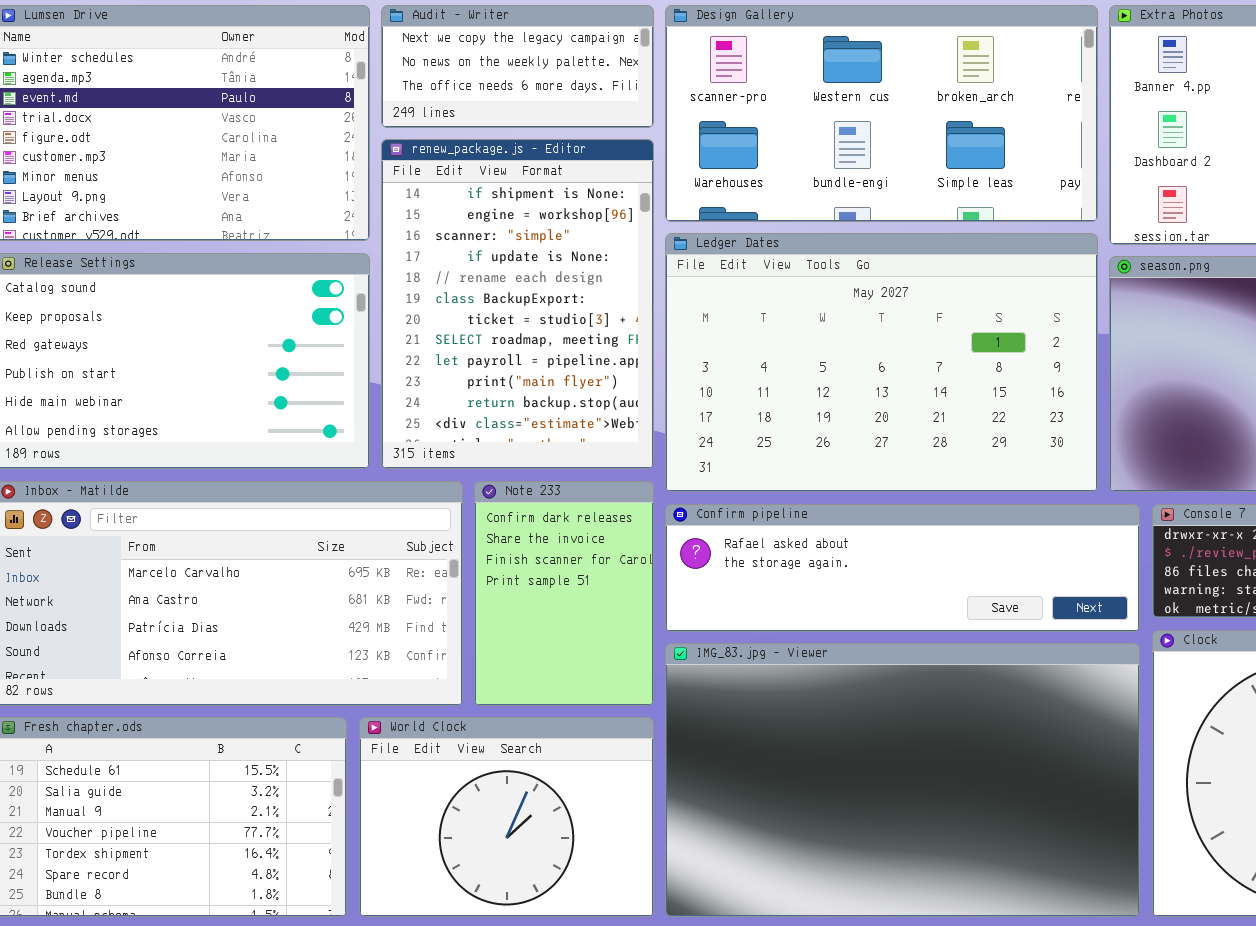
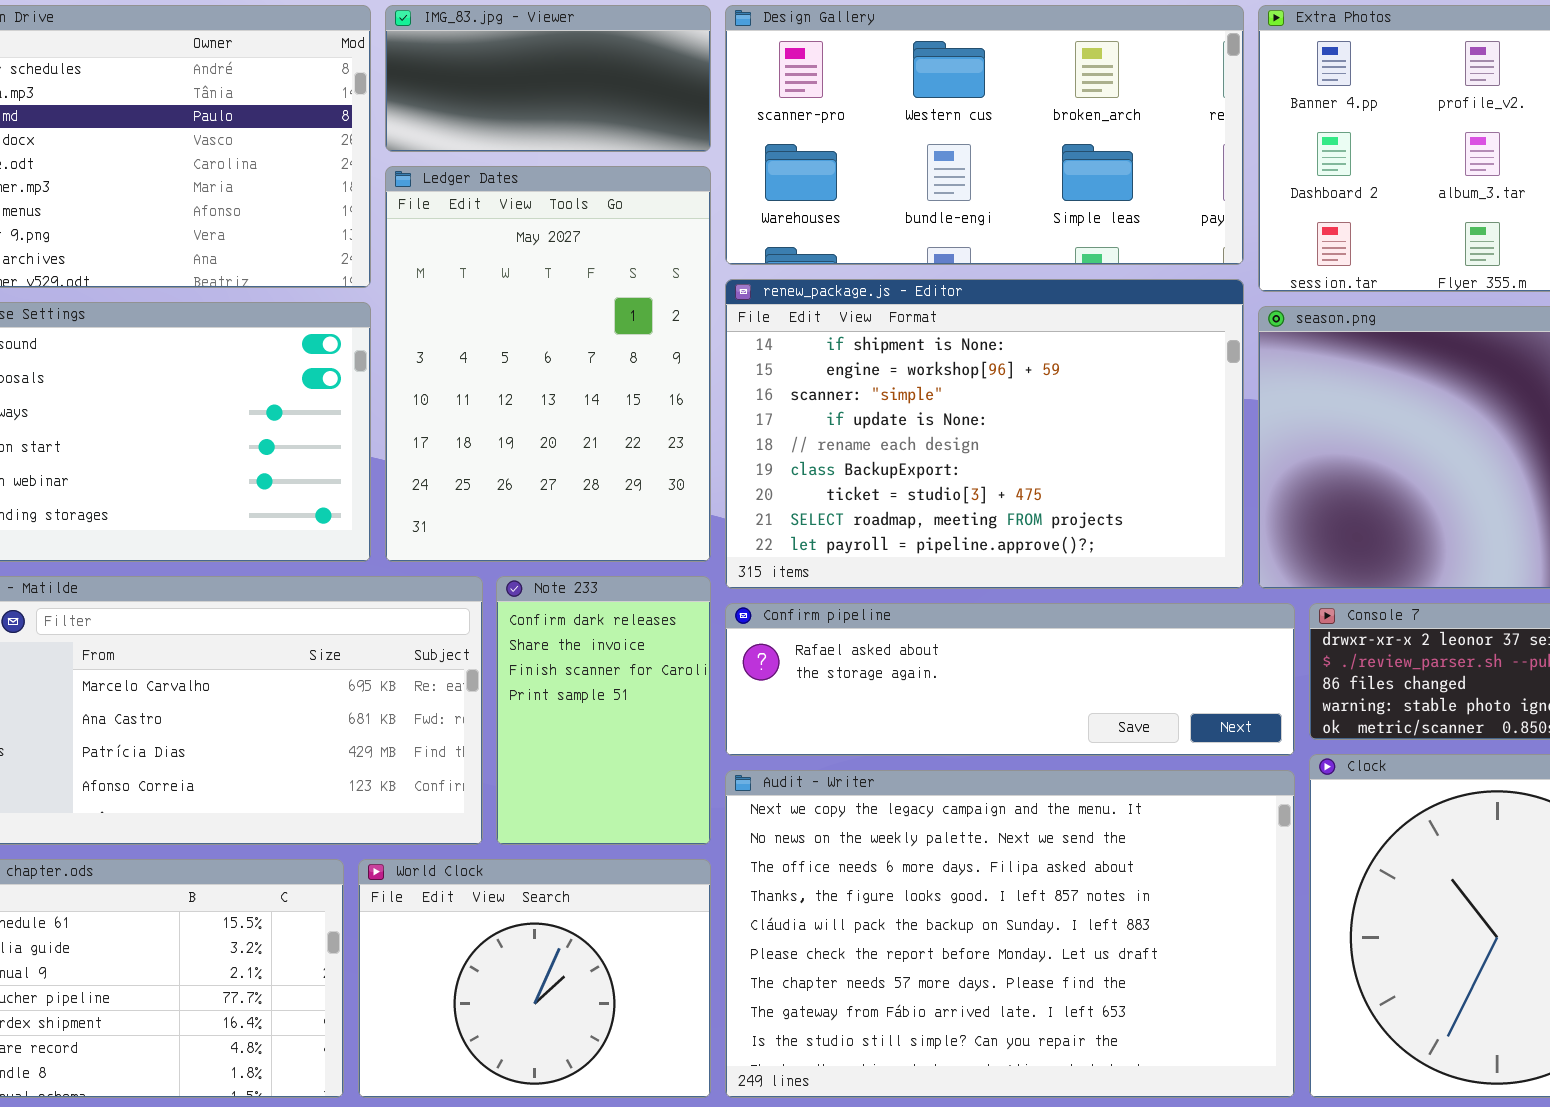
Audit - Writer: [381,5,654,128] -> [725,770,1295,1098], moved, resized
renew_package.js - Editor: [381,139,654,469] -> [725,279,1244,589], moved, resized
Ledger Dates: [665,233,1098,492] -> [385,166,711,562], moved, resized
IMG_83.jpg - Viewer: [665,643,1140,917] -> [385,5,711,152], moved, resized

